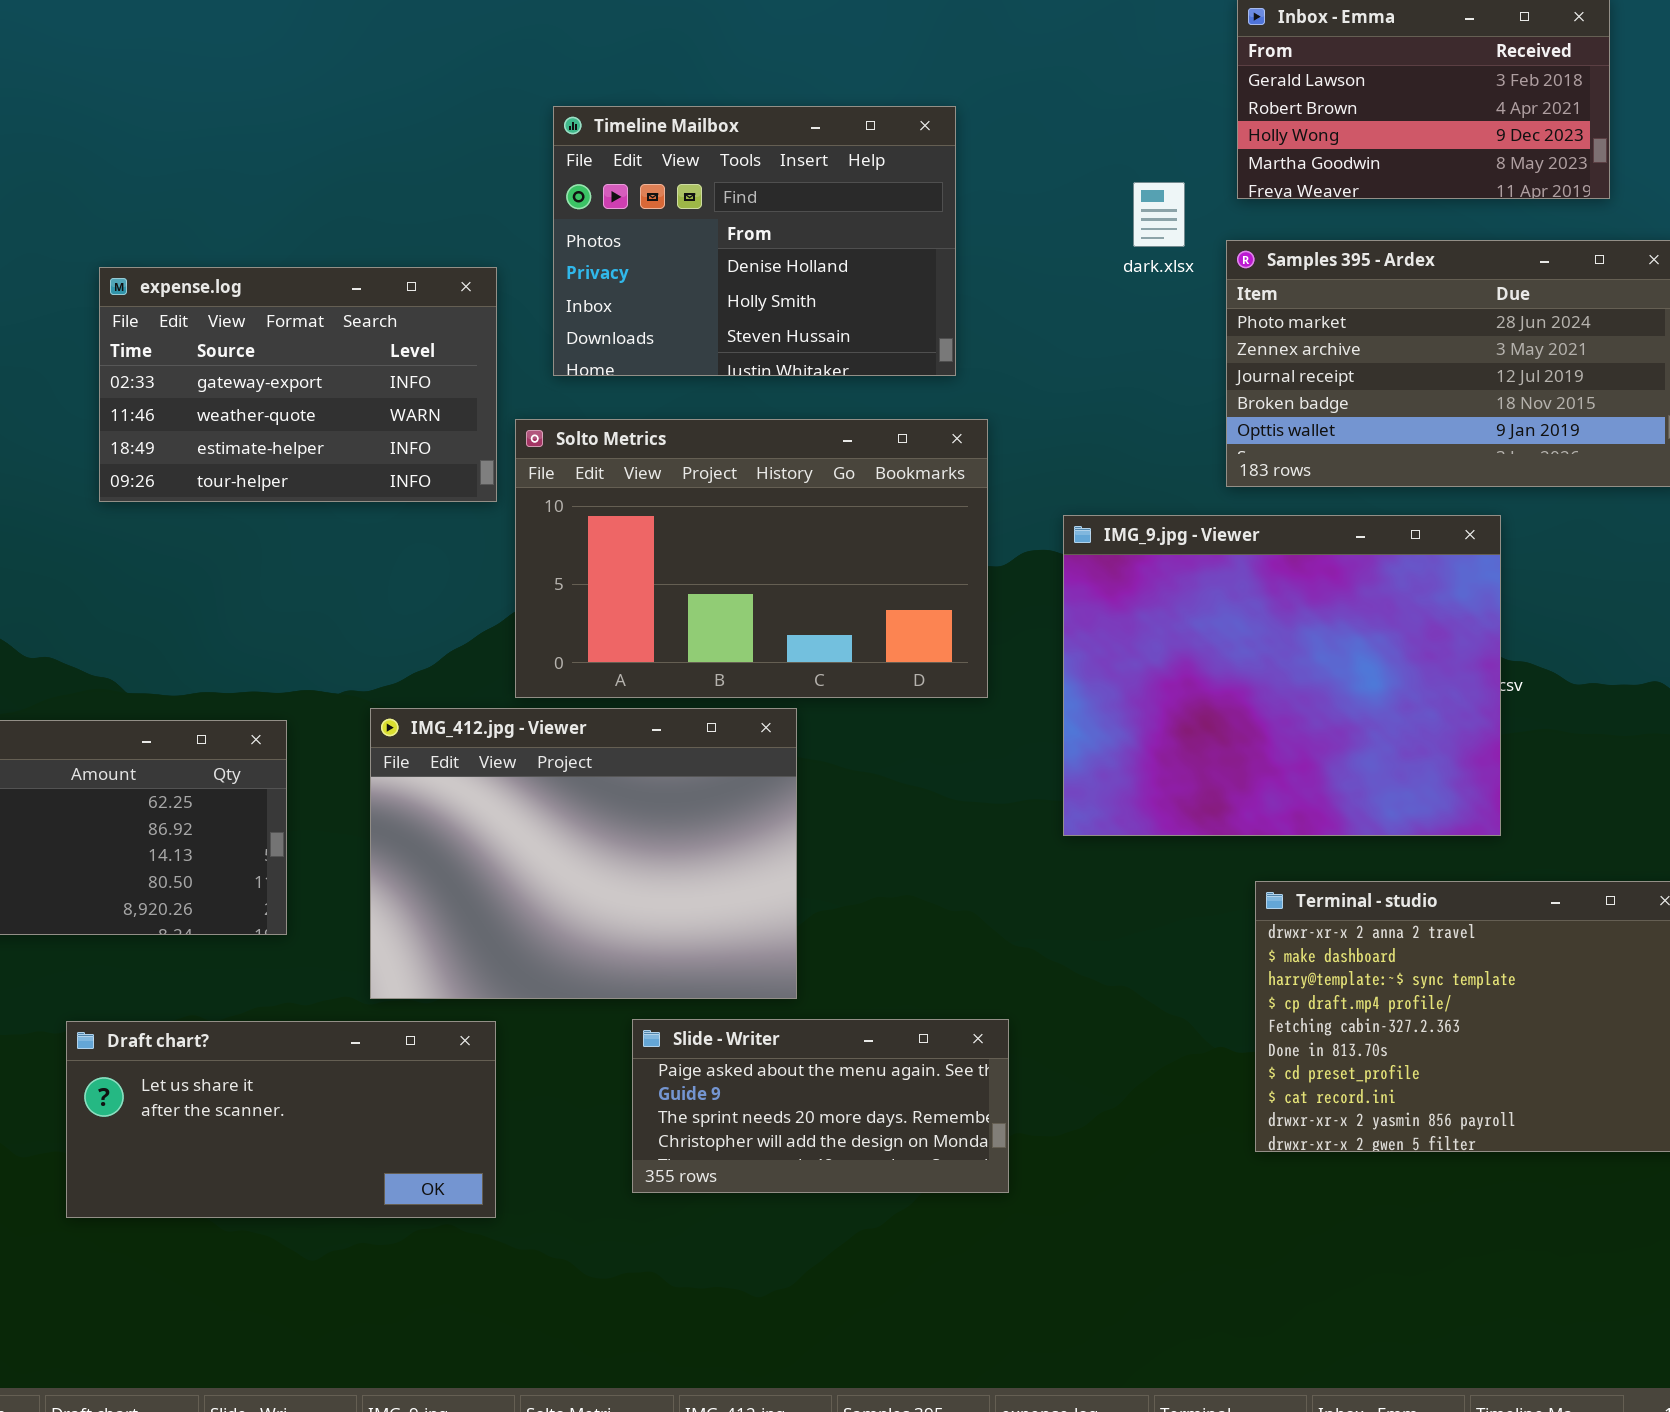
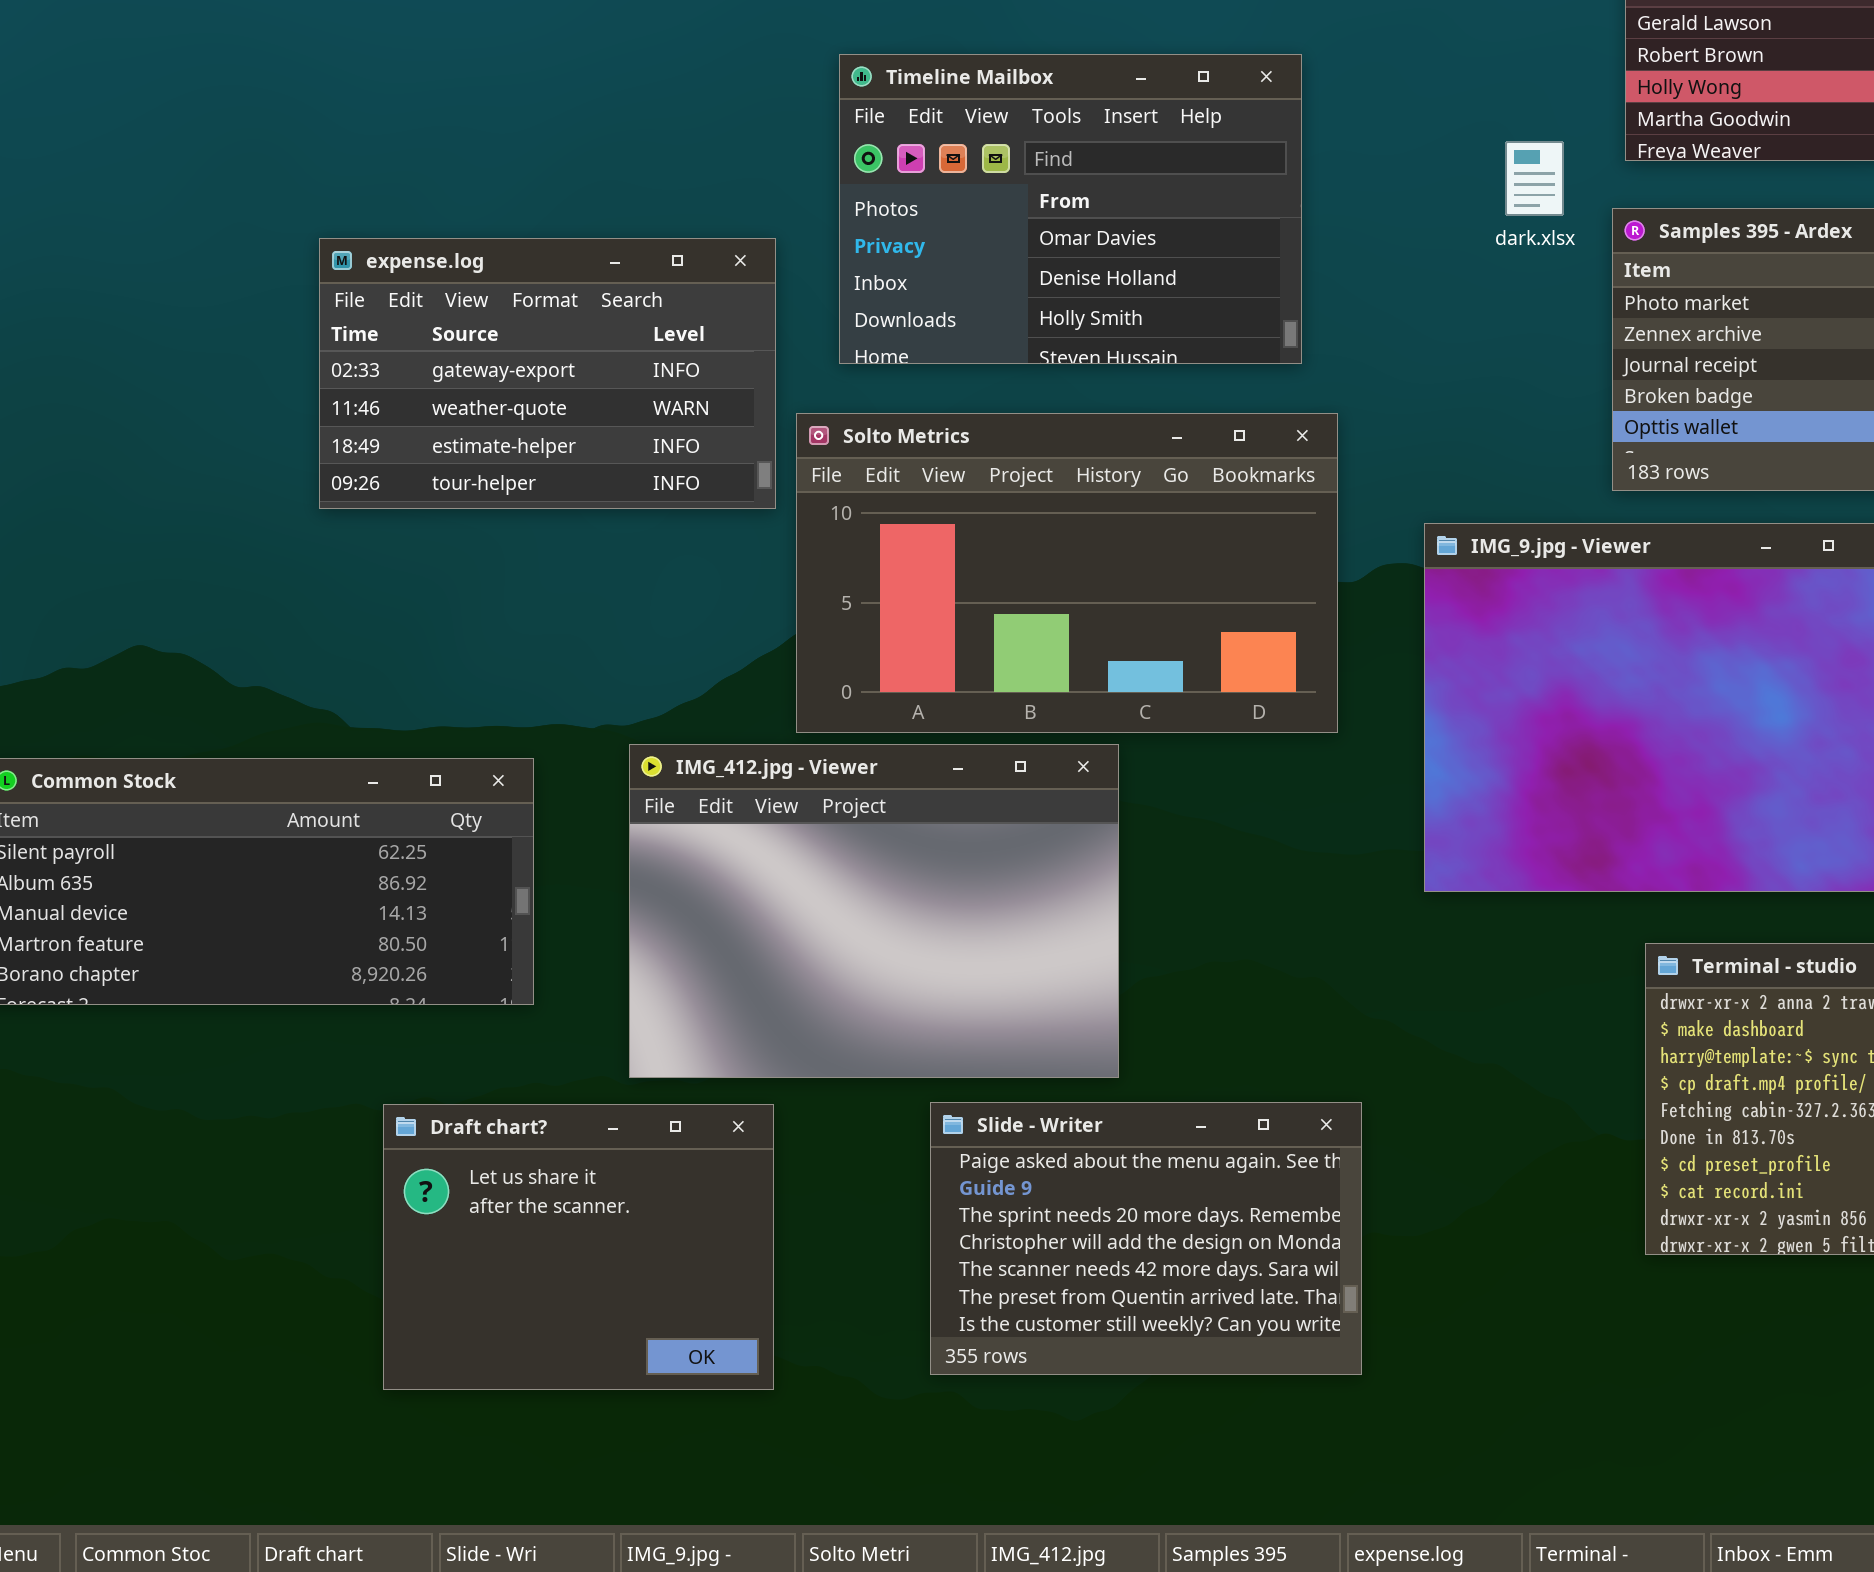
Timeline Mailbox: [553,106,956,376] -> [839,54,1302,364], scrolled up 1 row
Slide - Writer: [632,1019,1009,1193] -> [930,1102,1362,1375], resized
Draft chart?: [66,1021,496,1218] -> [383,1104,774,1390], resized

